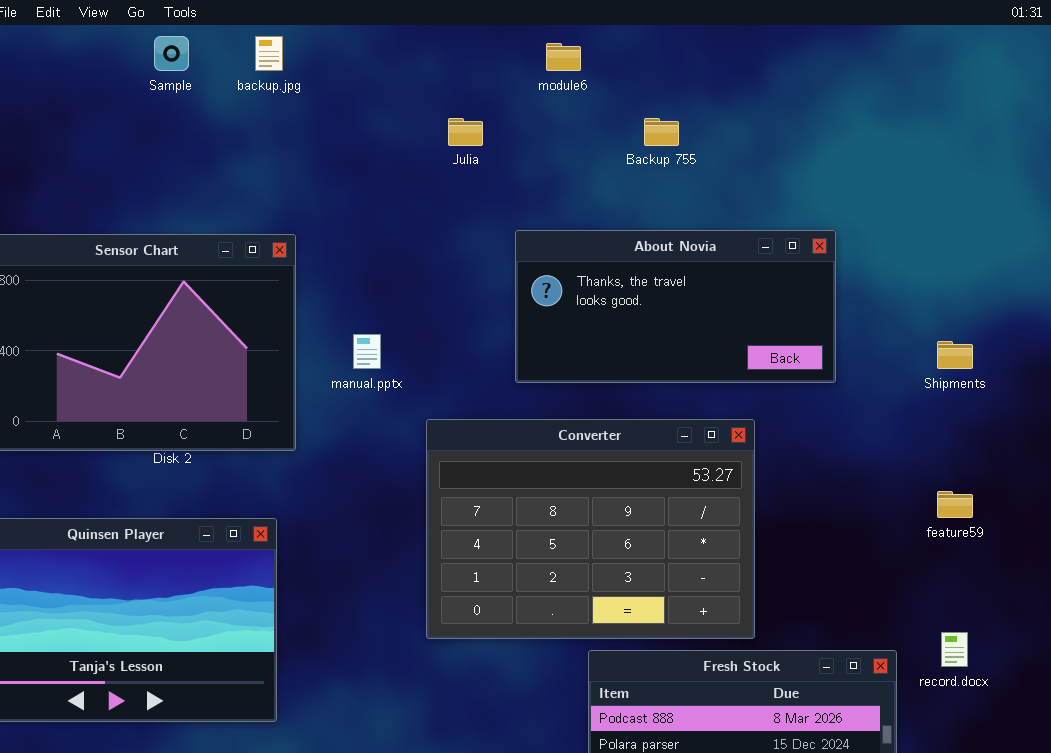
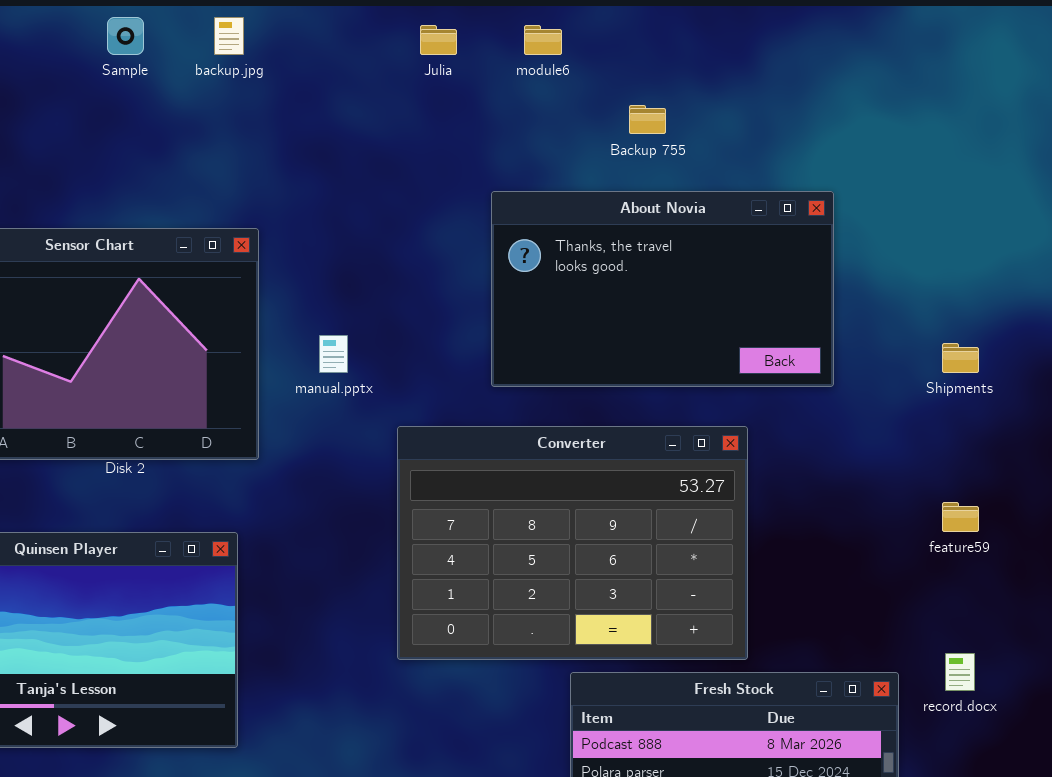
Julia: [448,118,483,146] -> [420,25,457,55], moved
About Novia: [515,230,836,383] -> [491,191,834,387], resized

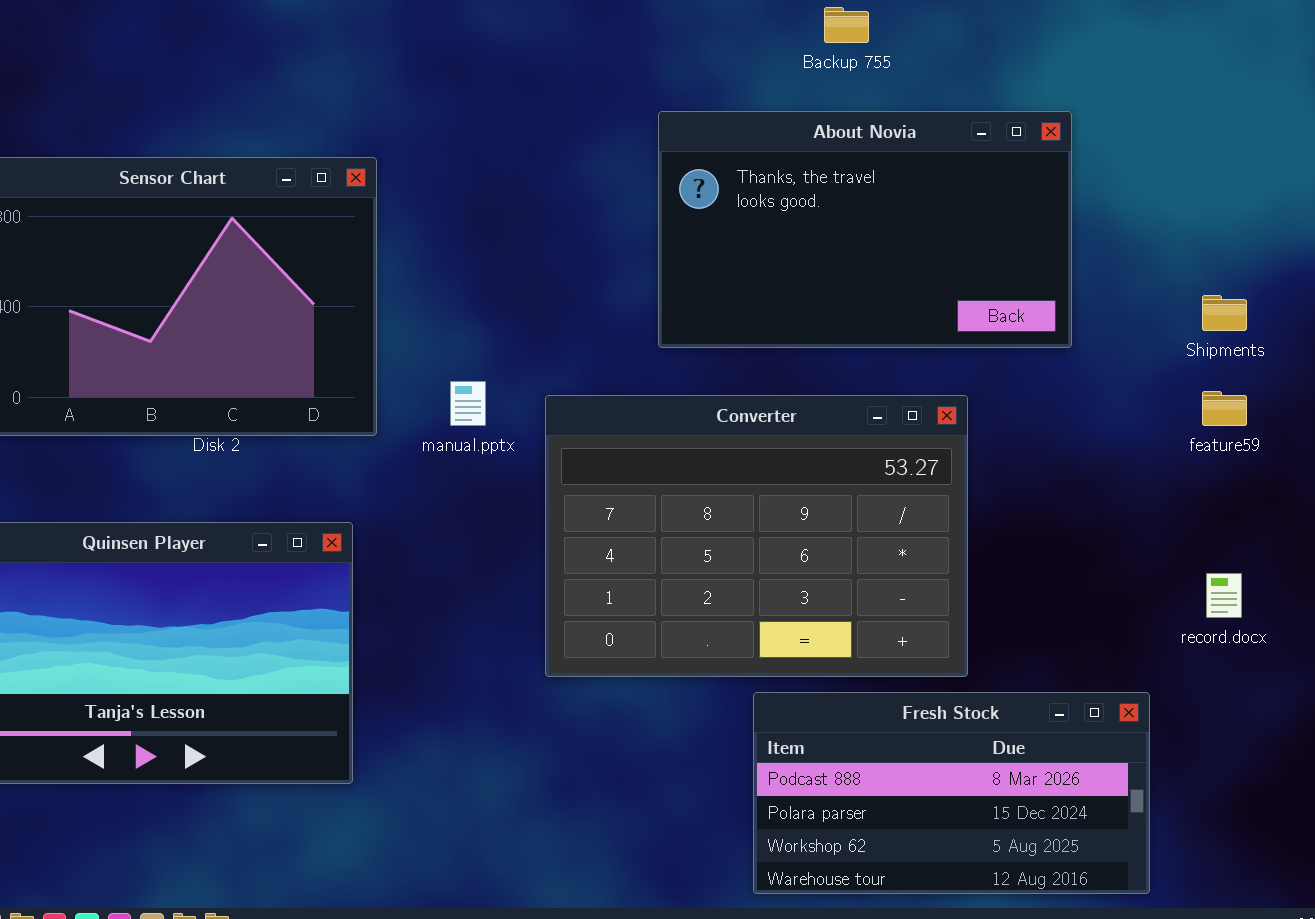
manual.pptx: [319,335,348,373] -> [450,381,486,426], moved
feature59: [942,502,979,532] -> [1202,391,1247,426], moved
record.docx: [945,653,975,691] -> [1206,573,1242,618], moved

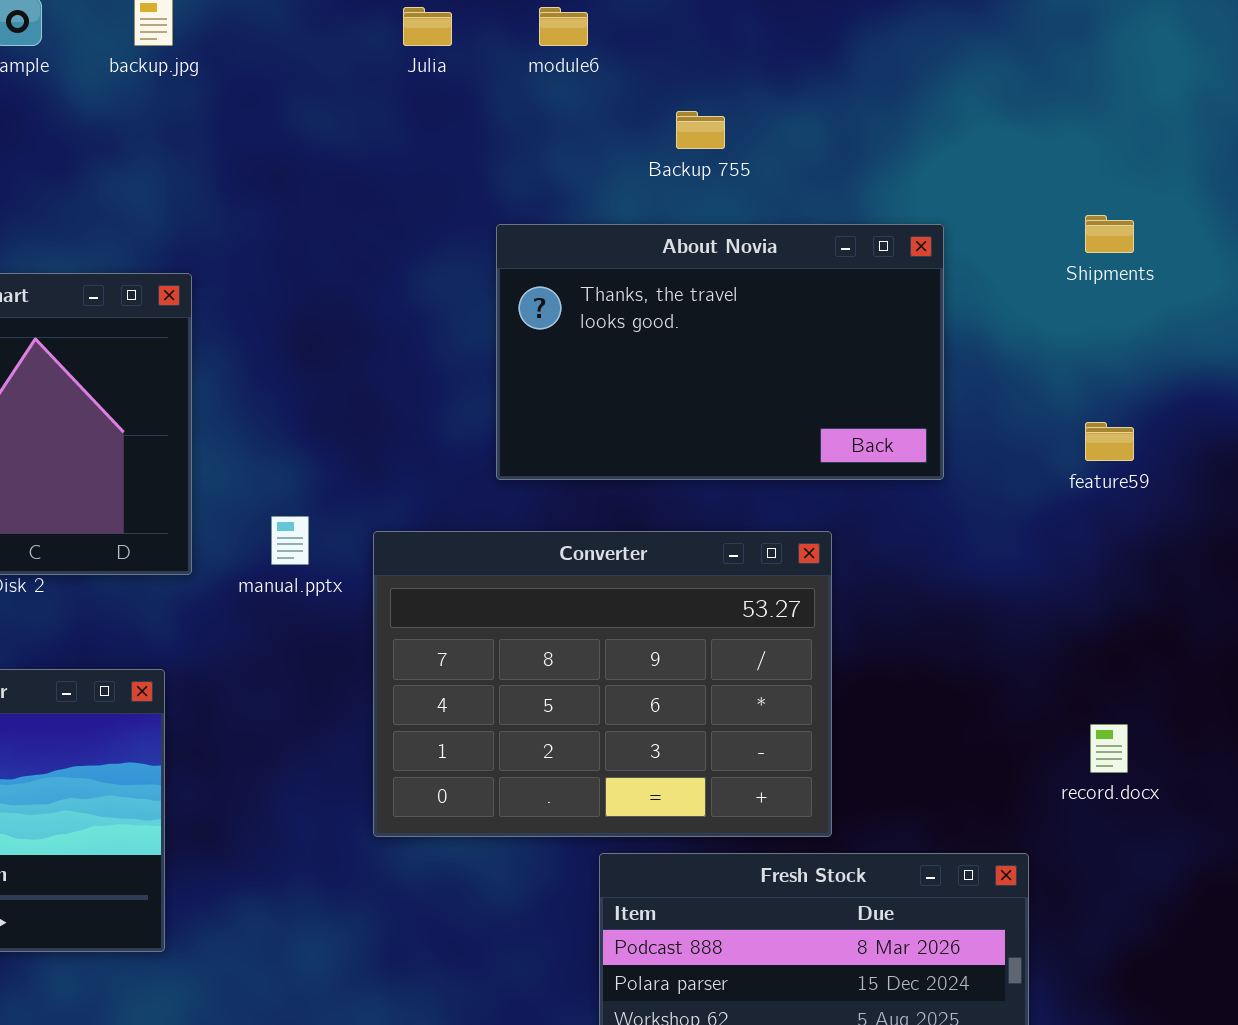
Shipments: [1202,295,1247,331] -> [1085,215,1134,253], moved
feature59: [1202,391,1247,426] -> [1085,422,1134,461], moved

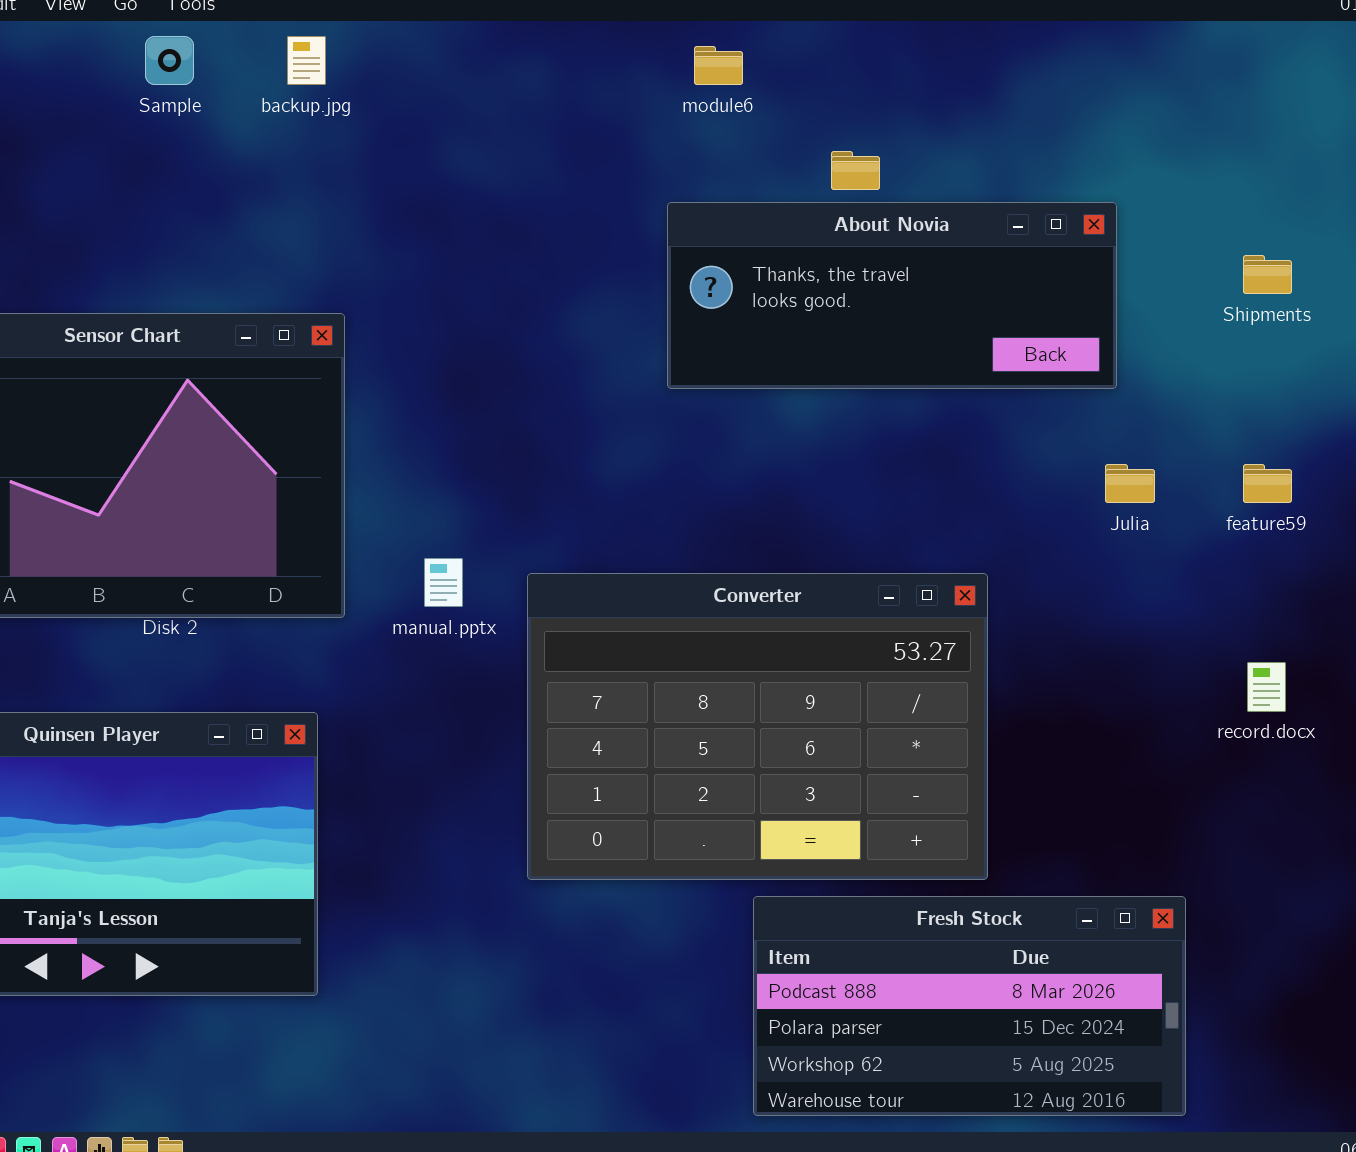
Julia: [403,7,452,46] -> [1105,464,1155,503], moved
About Novia: [496,224,944,480] -> [667,202,1117,389], moved, resized
record.docx: [1090,724,1128,773] -> [1247,662,1286,712], moved

